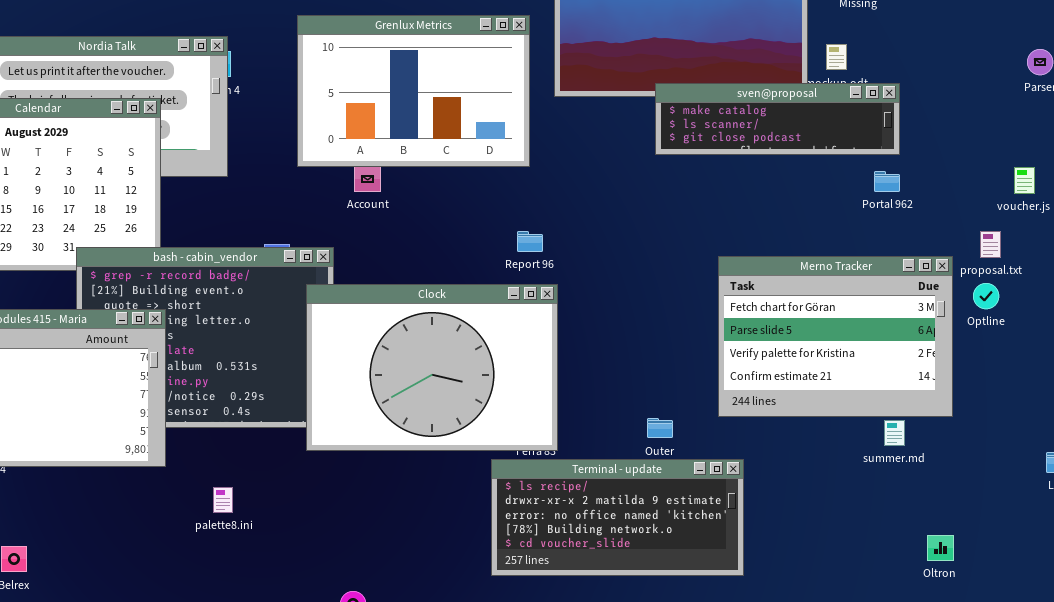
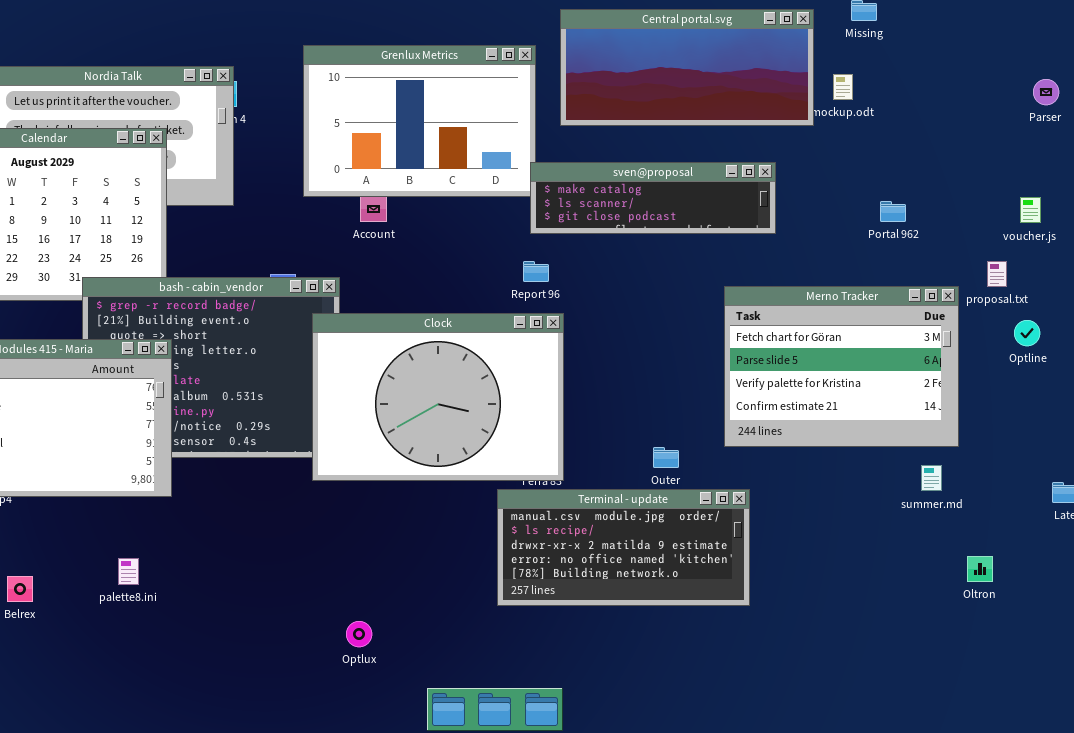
sven@proposal: [655,83,900,155] -> [530,162,776,234], moved
Optline: [973,283,999,309] -> [1014,320,1040,346], moved
summer.md: [884,420,905,446] -> [921,465,942,491], moved
Terminal - update: [491,459,744,576] -> [497,489,750,606], scrolled up 1 row
palette8.ini: [213,487,233,513] -> [118,558,139,585], moved
Oltron: [927,535,954,561] -> [967,556,993,582], moved

